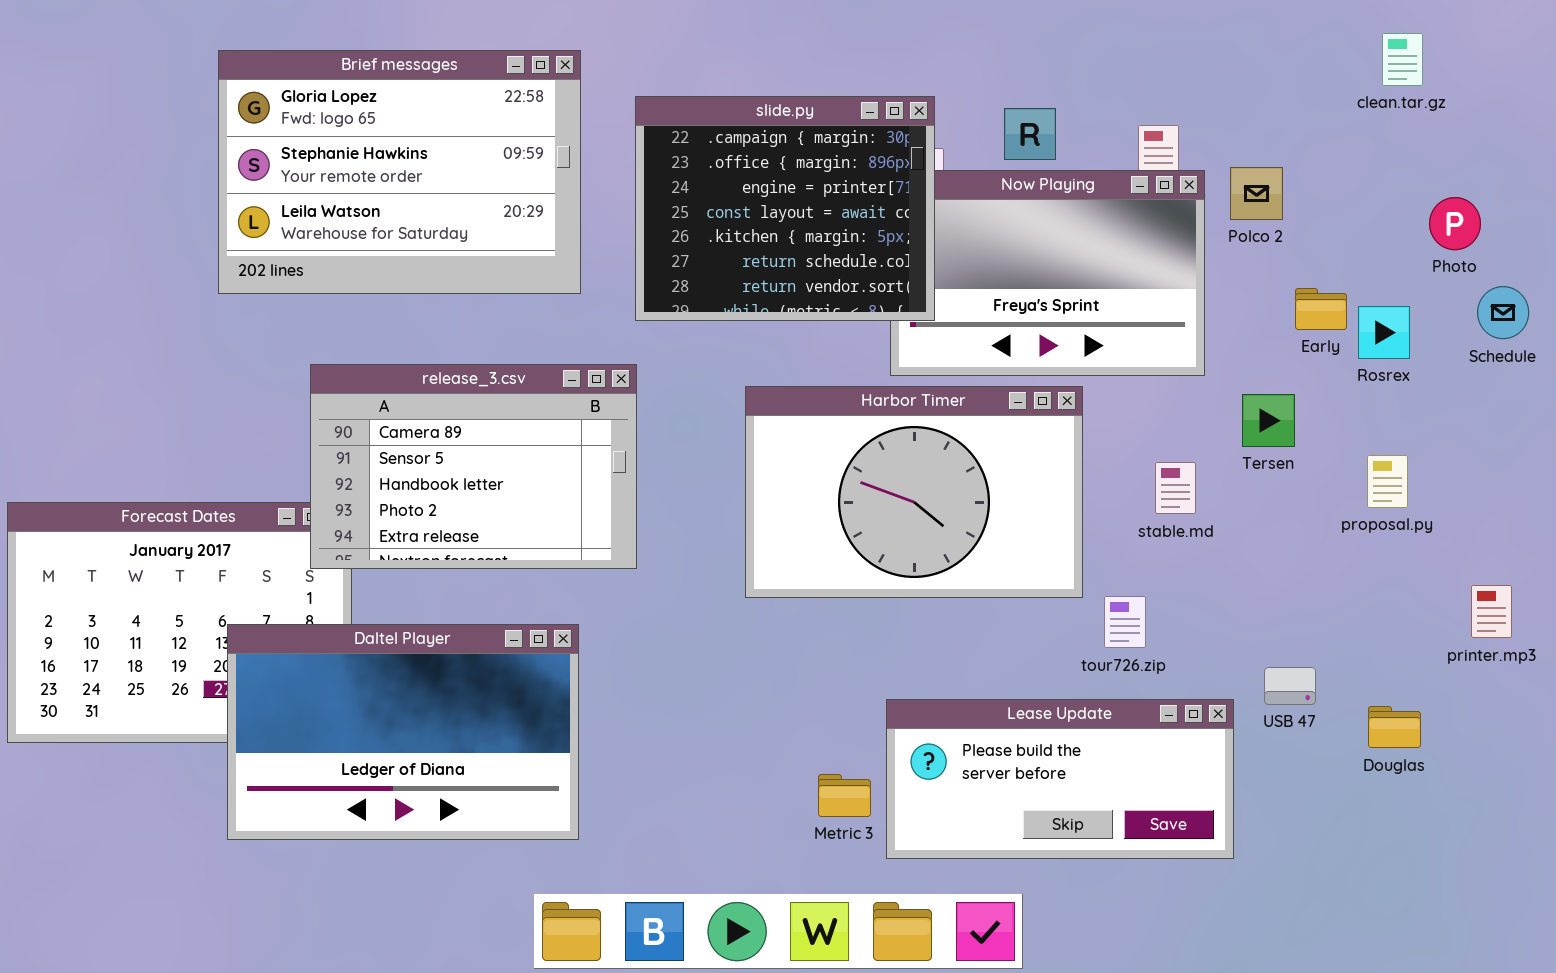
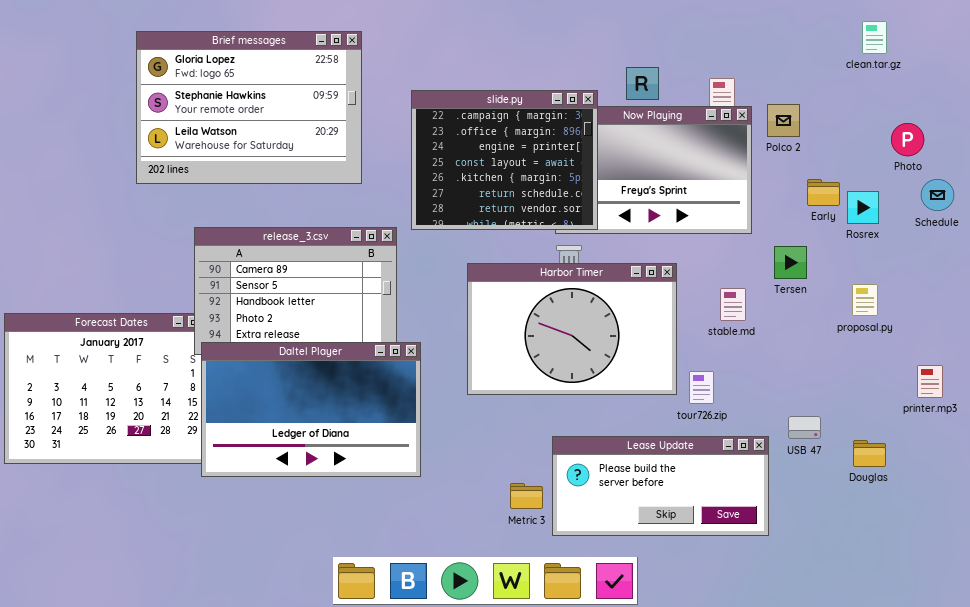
slide.py: [635,96,935,321] -> [411,90,598,230], moved
Harbor Timer: [745,386,1083,598] -> [467,263,677,395], moved
Daltel Player: [227,624,579,840] -> [201,342,421,477], moved

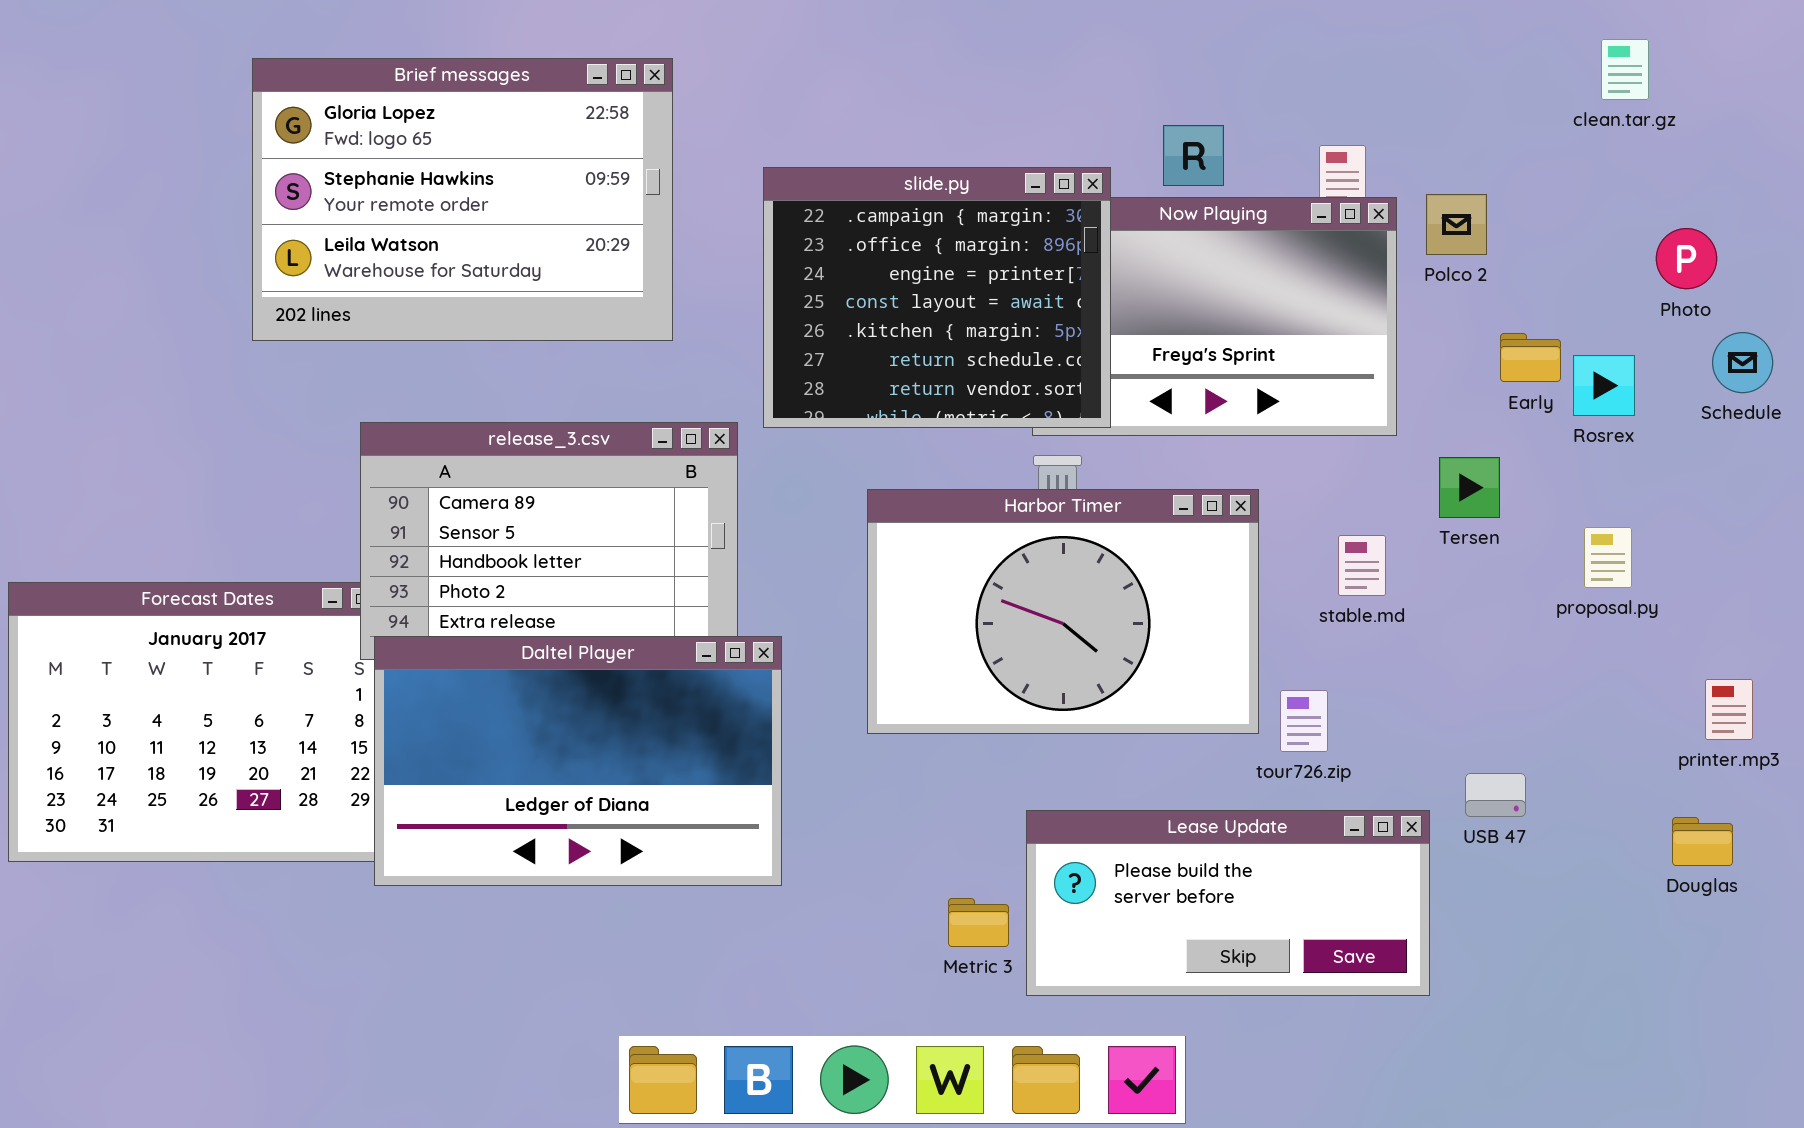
Douglas: [853,440,886,467] -> [1672,817,1733,866], moved

